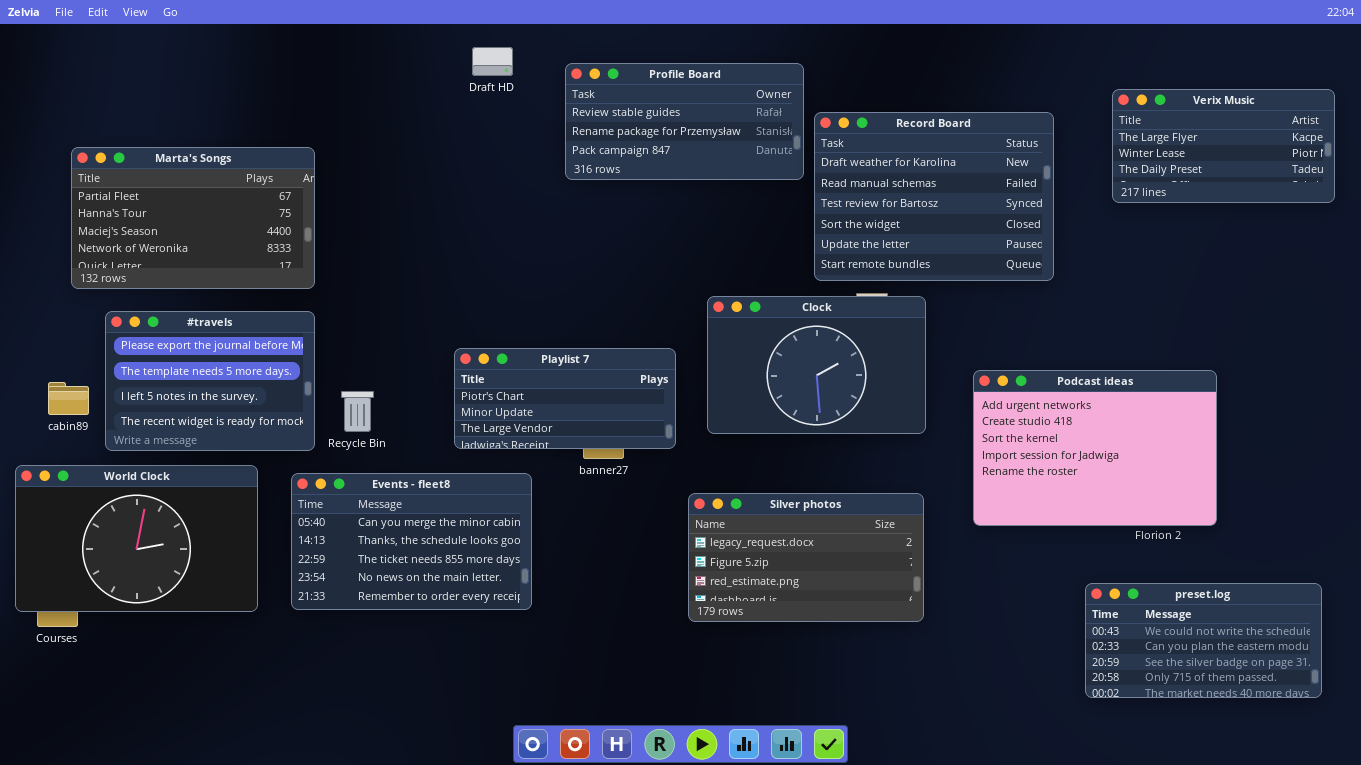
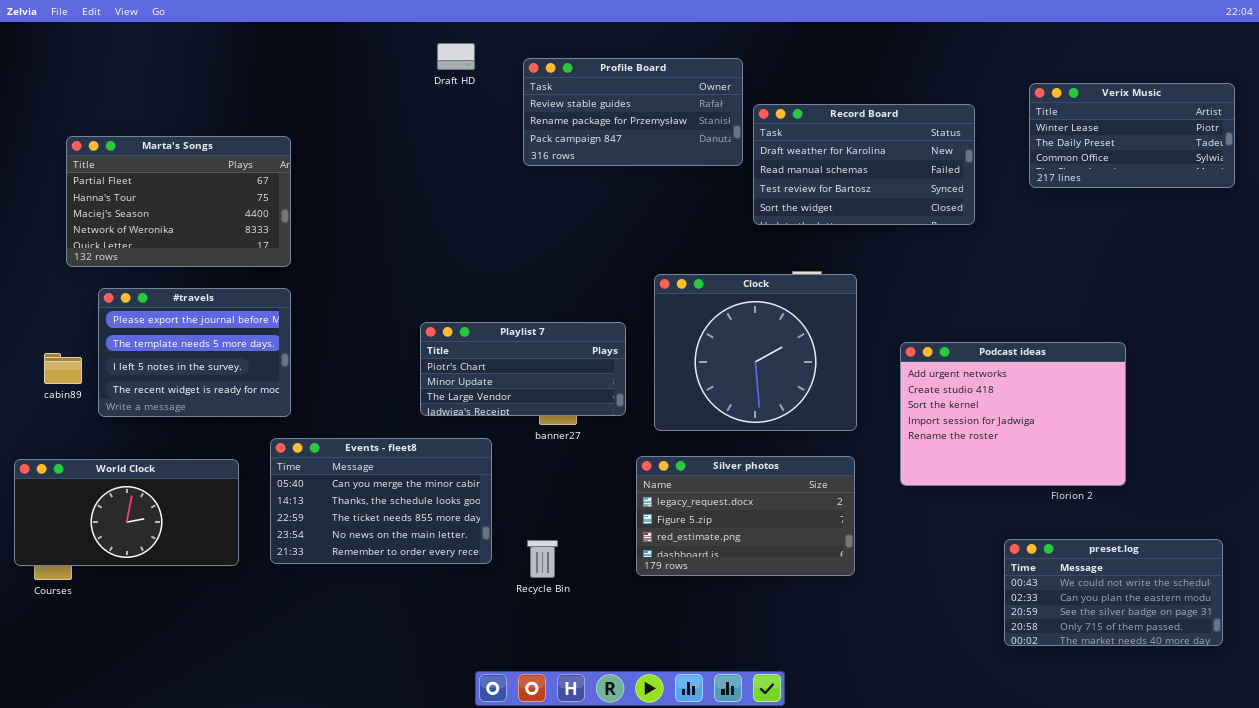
Verix Music: [1112,89,1335,203] -> [1029,83,1235,188], scrolled down 1 row
Record Board: [814,112,1054,281] -> [753,104,975,225], resized
Clock: [707,296,926,434] -> [654,274,857,431], resized
Recycle Bin: [341,391,374,432] -> [527,540,558,578], moved
World Clock: [15,465,258,612] -> [14,459,239,566], resized

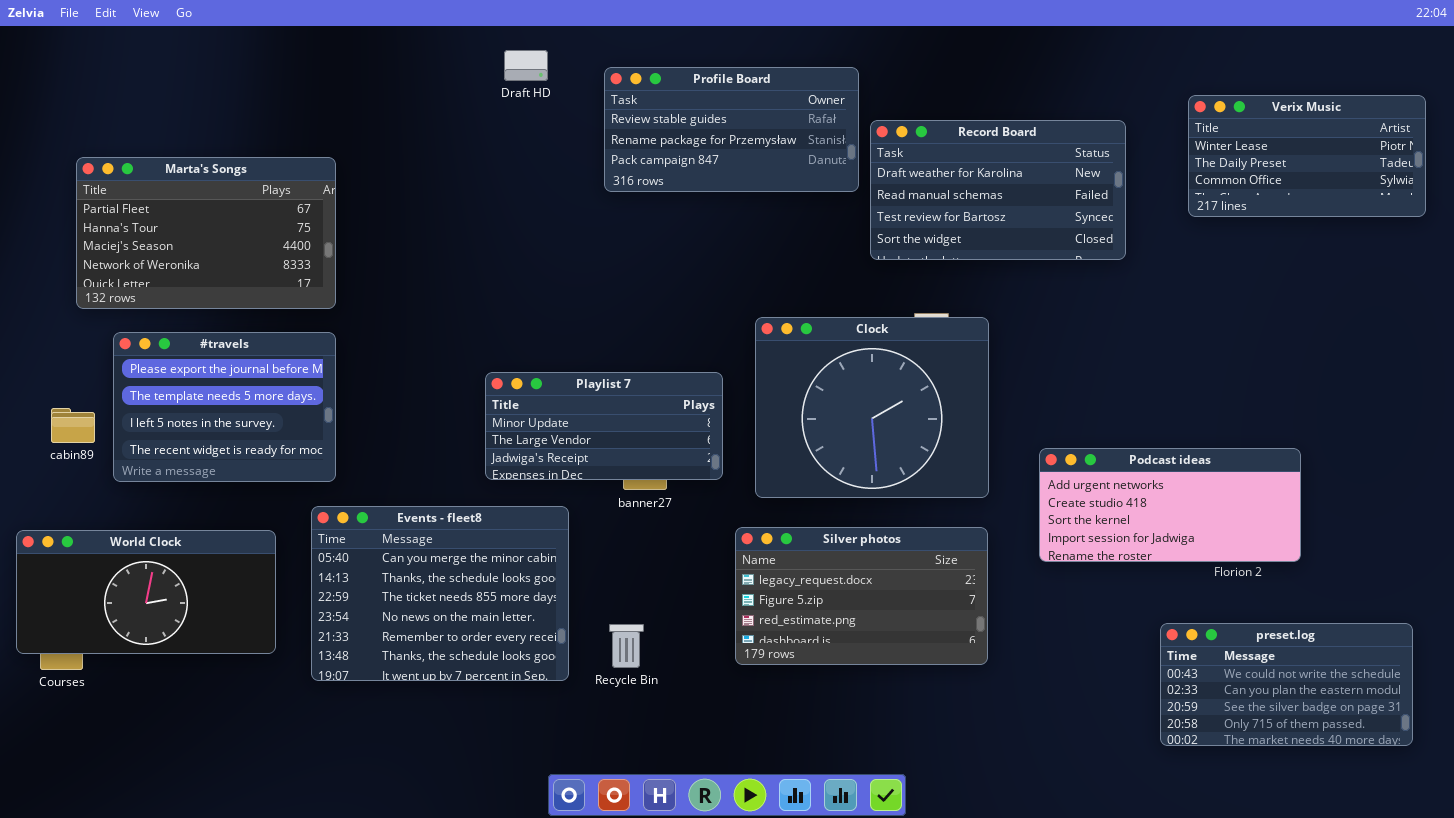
Playlist 7: [420,322,626,416] -> [485,372,723,480], scrolled down 1 row
Podcast ideas: [900,342,1126,486] -> [1039,448,1301,562], resized
Events - fleet8: [270,438,492,564] -> [311,506,569,681], resized

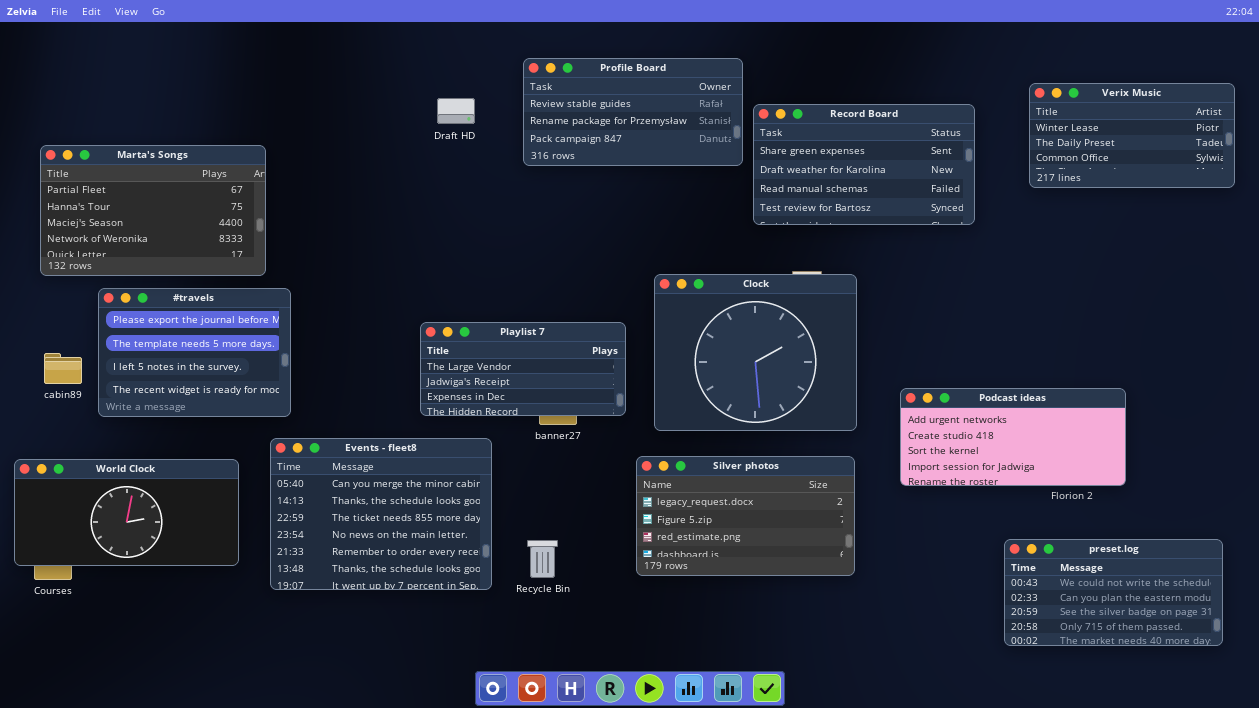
Draft HD: [504,50,548,81] -> [437,98,475,124], moved
Record Board: [870,120,1126,260] -> [753,104,975,225], scrolled up 1 row
Marta's Songs: [76,157,336,309] -> [40,145,266,276], moved
Playlist 7: [485,372,723,480] -> [420,322,626,416], scrolled down 1 row

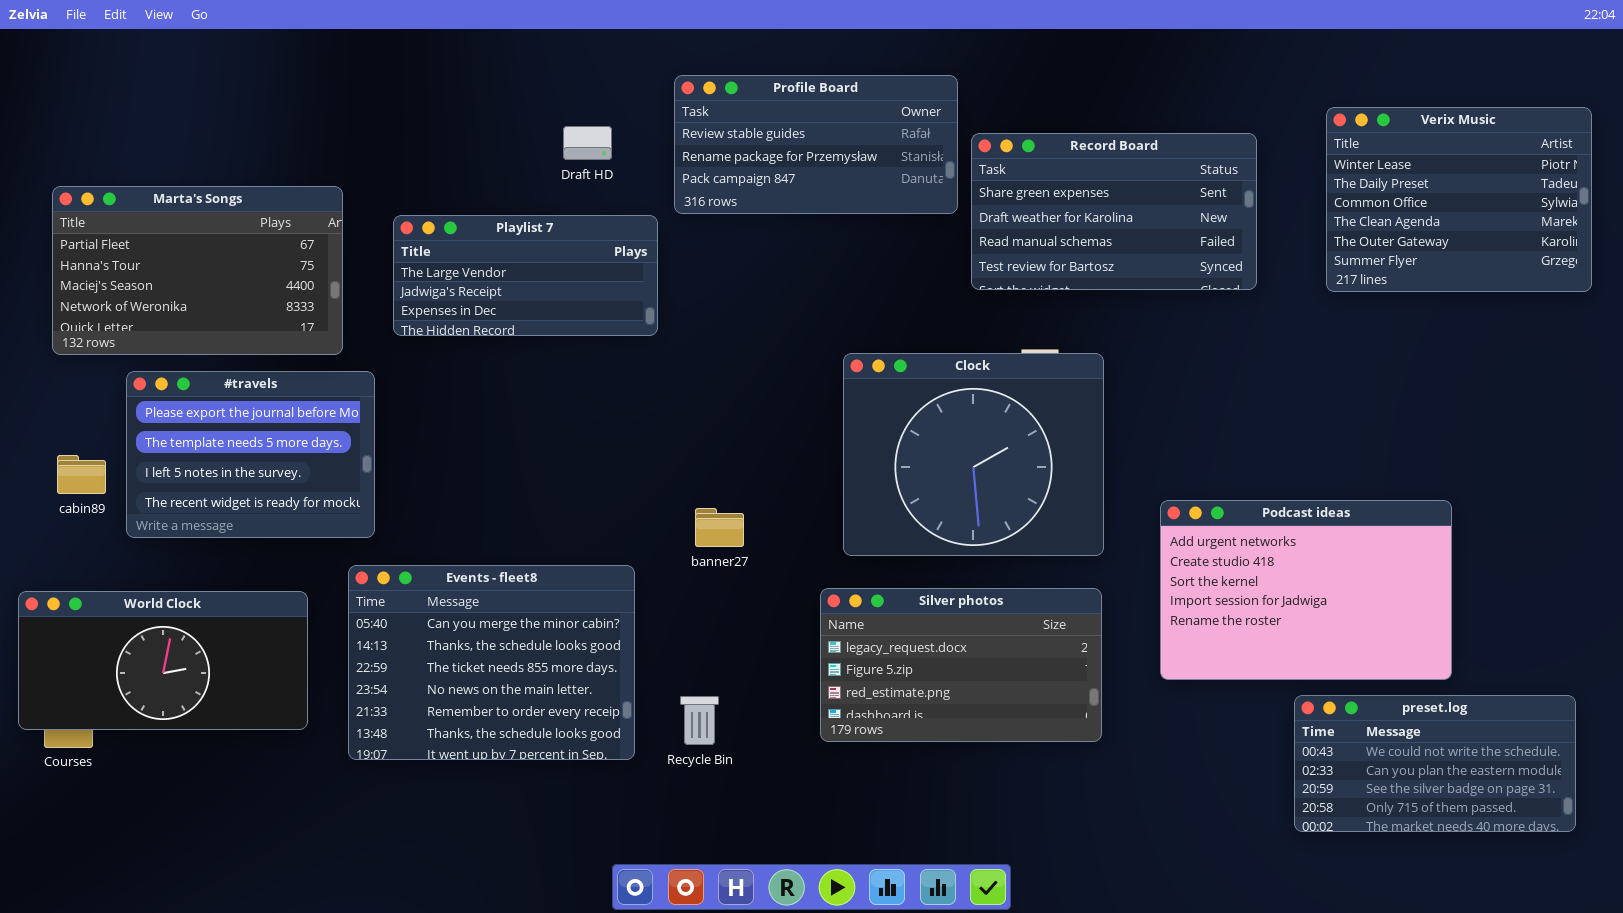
Verix Music: [1029,83,1235,188] -> [1326,107,1592,292], resized
Playlist 7: [420,322,626,416] -> [393,215,658,336], moved
Podcast ideas: [900,388,1126,486] -> [1160,500,1452,680], resized

